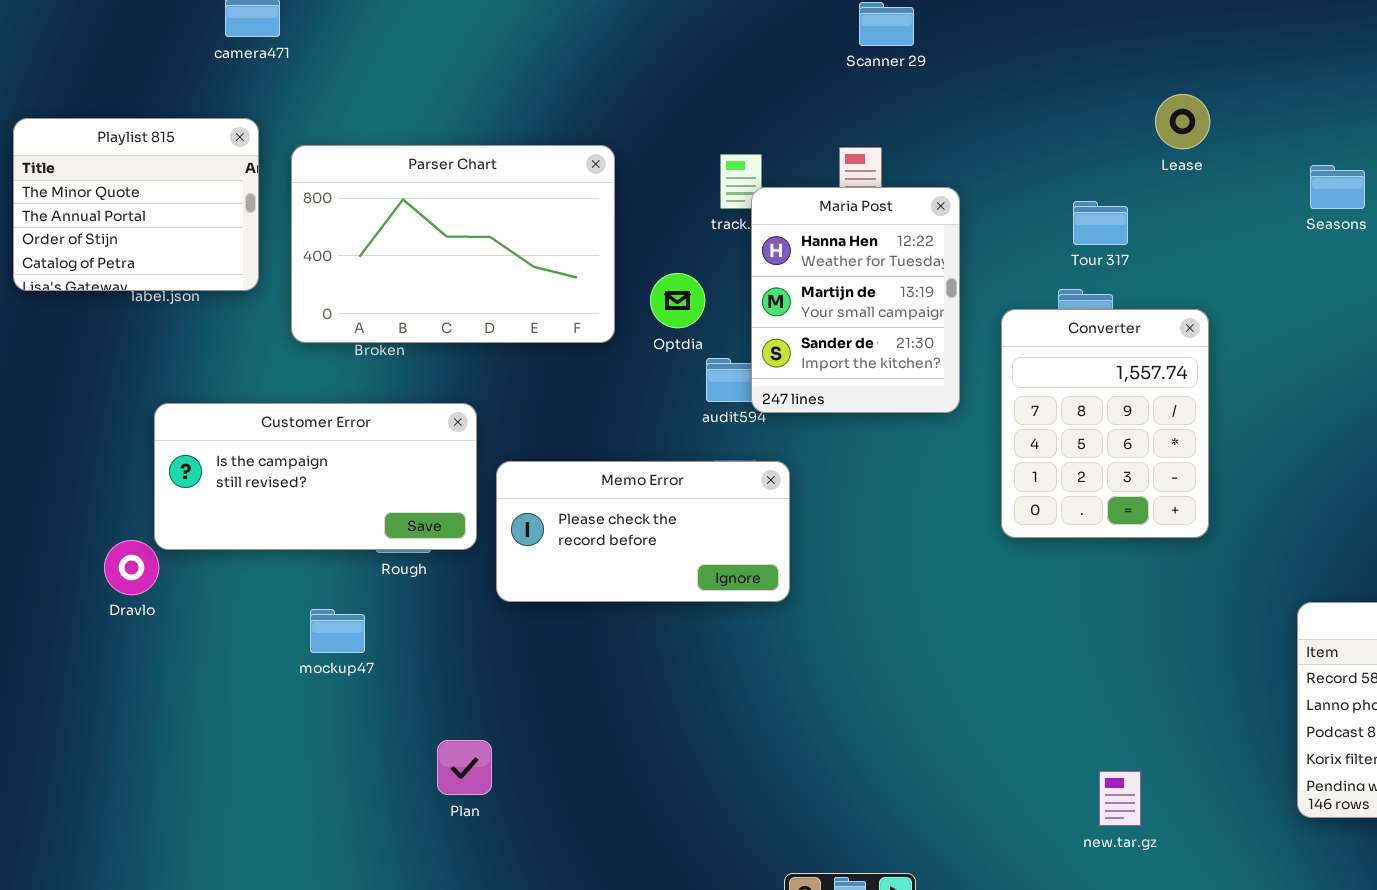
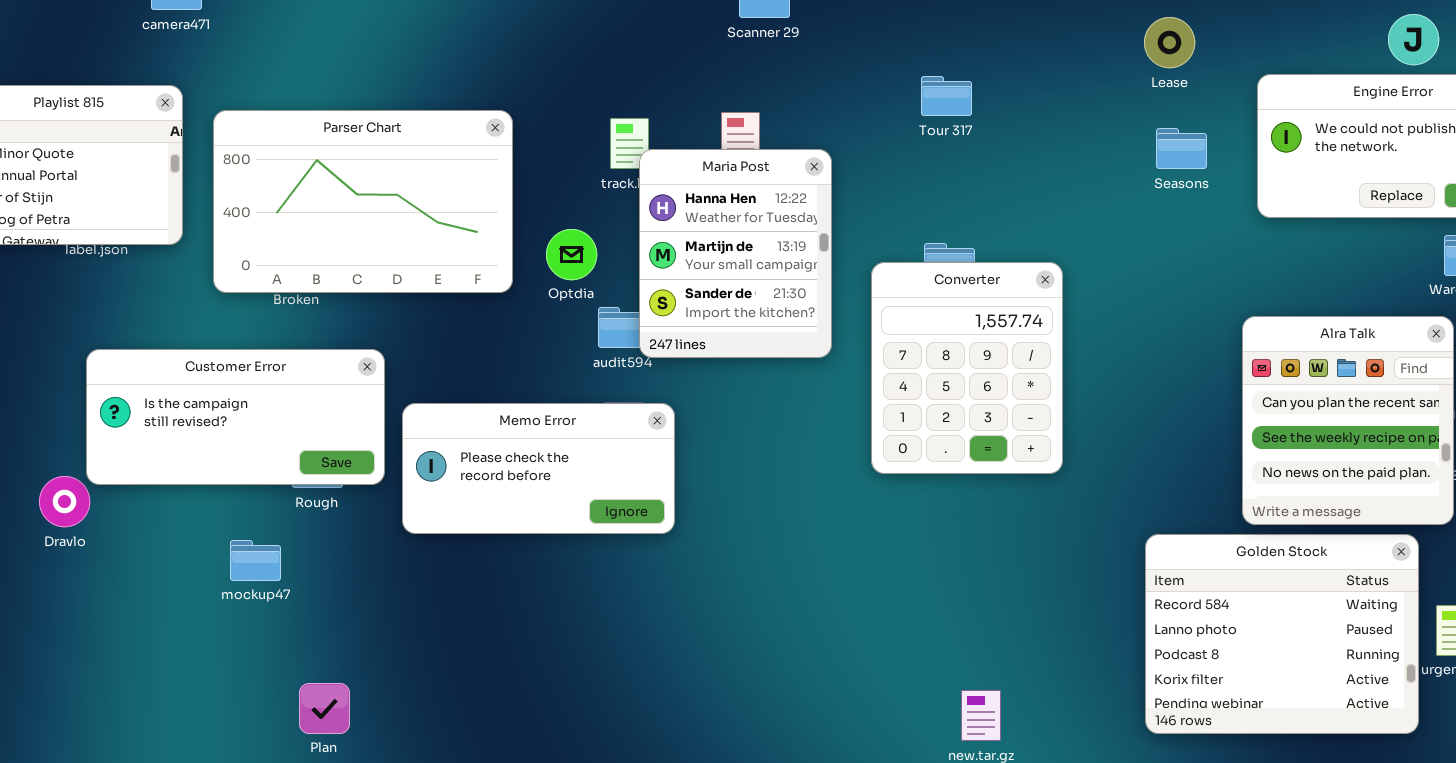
Lease: [1155,94,1210,149] -> [1144,17,1195,68], moved
Tour 317: [1073,201,1128,245] -> [921,76,972,116], moved
Plan: [437,740,492,795] -> [299,683,350,734], moved

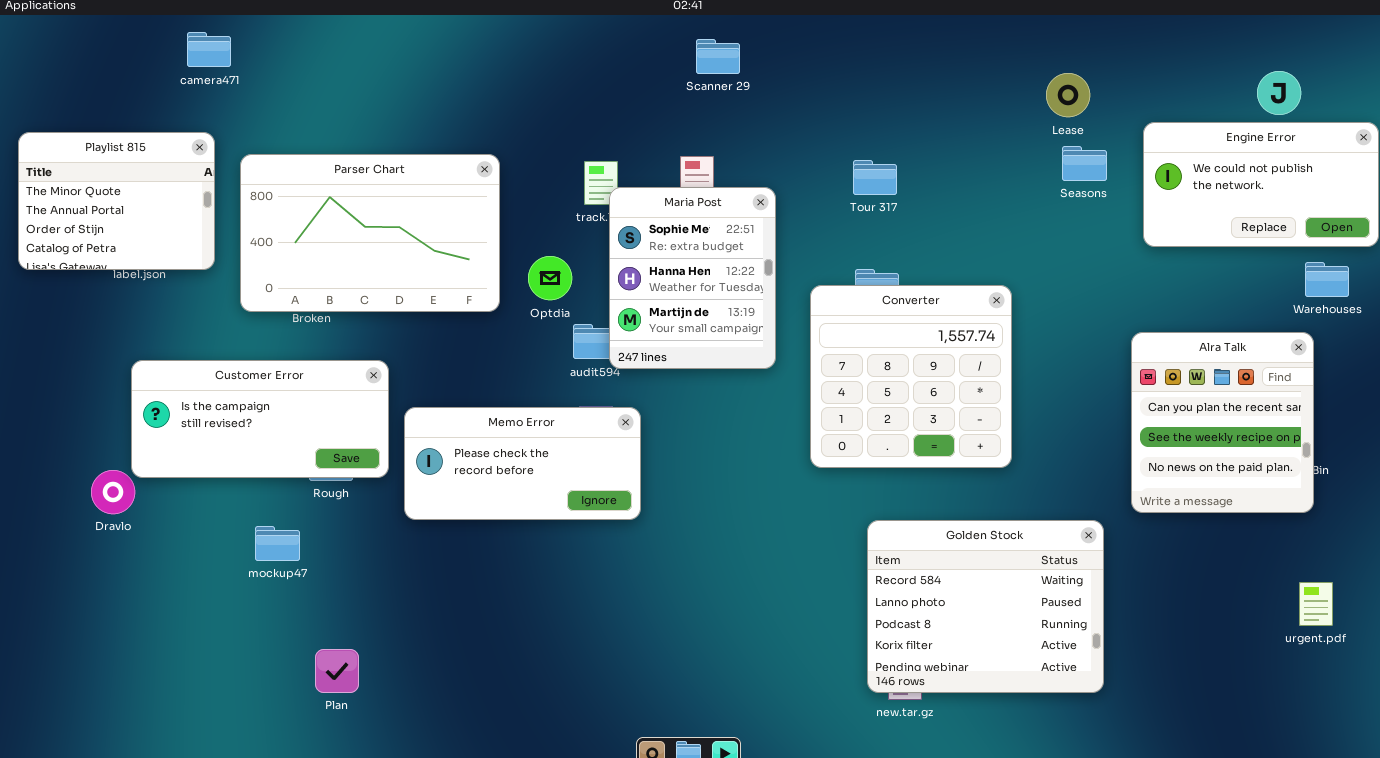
Tour 317: [921,76,972,116] -> [853,160,897,195], moved
Seasons: [1156,128,1207,169] -> [1062,146,1107,181], moved
Maria Post: [639,149,832,358] -> [609,187,776,369], scrolled up 1 row
Converter: [871,262,1063,474] -> [810,285,1012,468], resized
Golden Stock: [1145,534,1419,734] -> [867,520,1104,693], moved

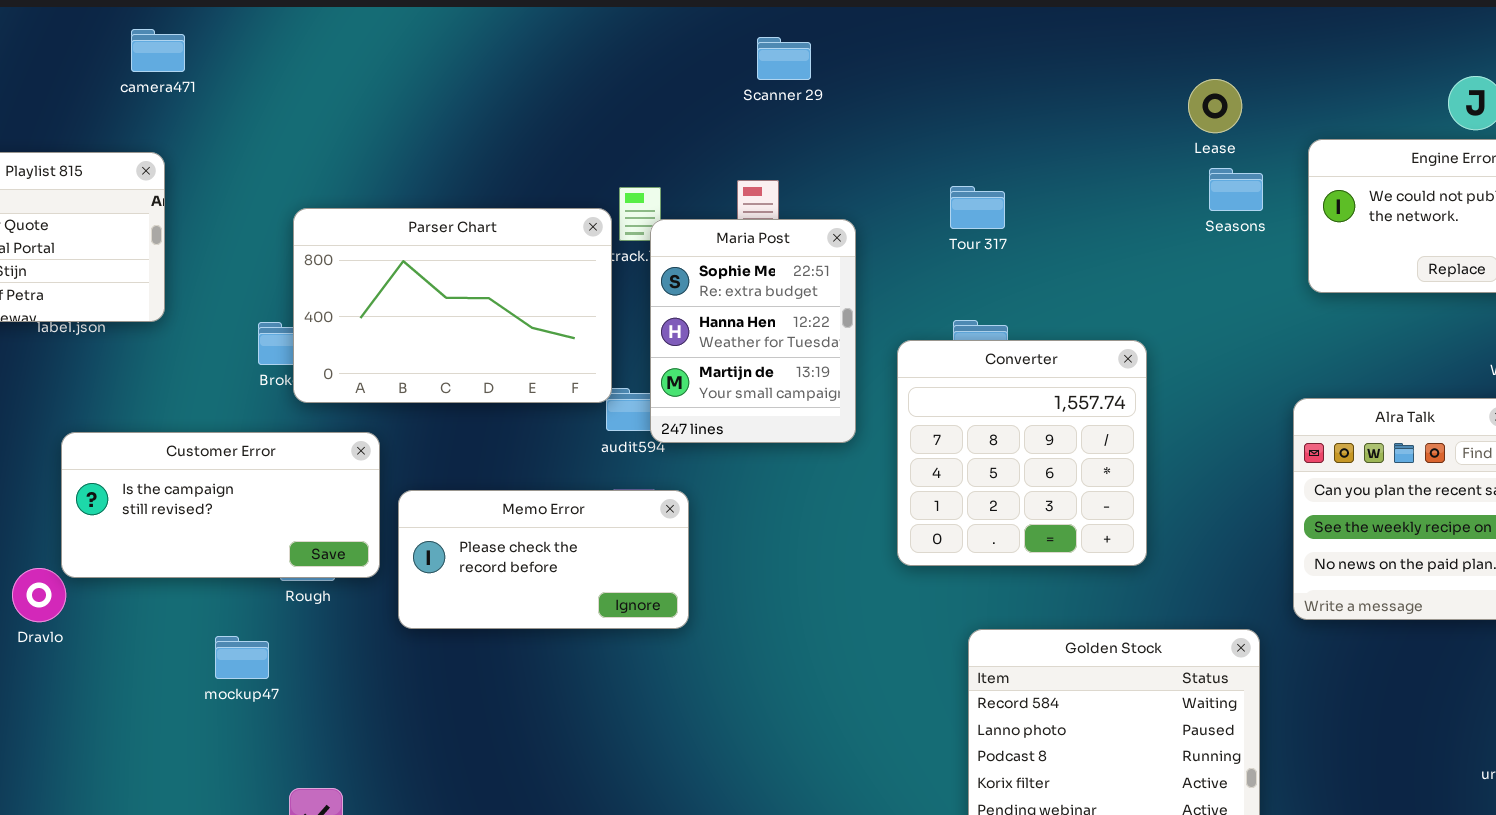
Parser Chart: [240,154,500,312] -> [293,208,612,403], moved

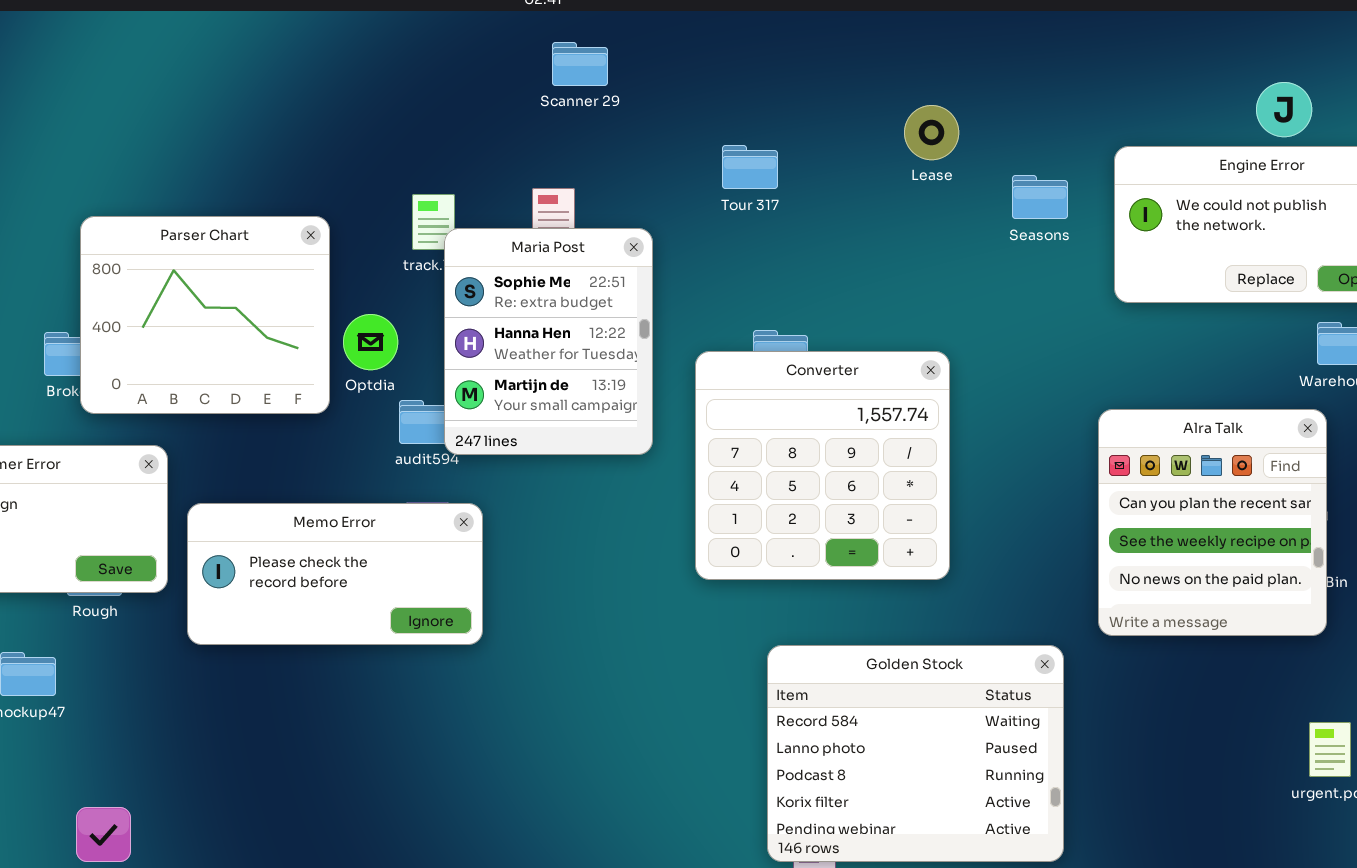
Lease: [1188,79,1242,133] -> [904,105,959,160], moved
Tour 317: [950,186,1005,229] -> [722,145,778,189], moved
Parser Chart: [293,208,612,403] -> [80,216,330,414], resized

